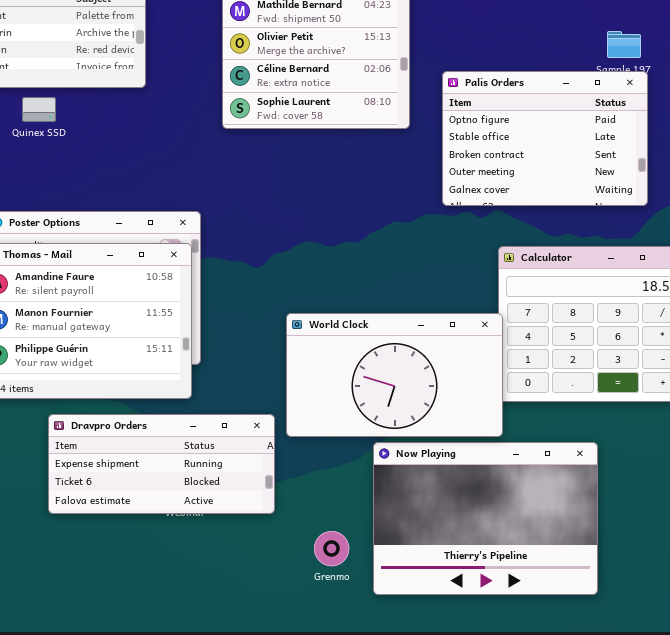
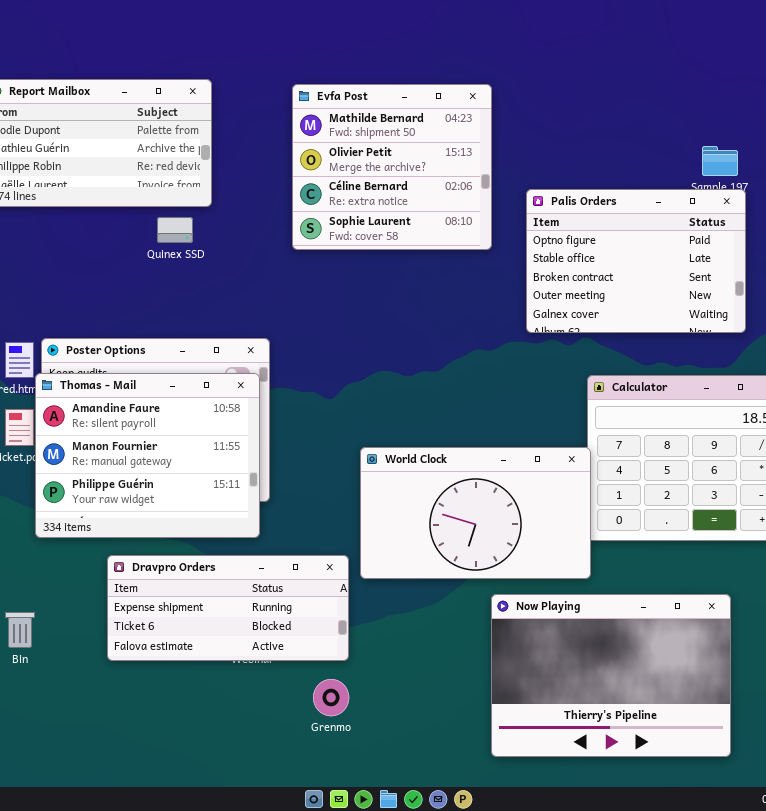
Quinex SSD: [22,97,56,122] -> [157,217,193,243], moved
Now Playing: [373,442,598,595] -> [491,594,731,757], moved
Grenmo: [314,531,349,566] -> [313,679,349,716], moved

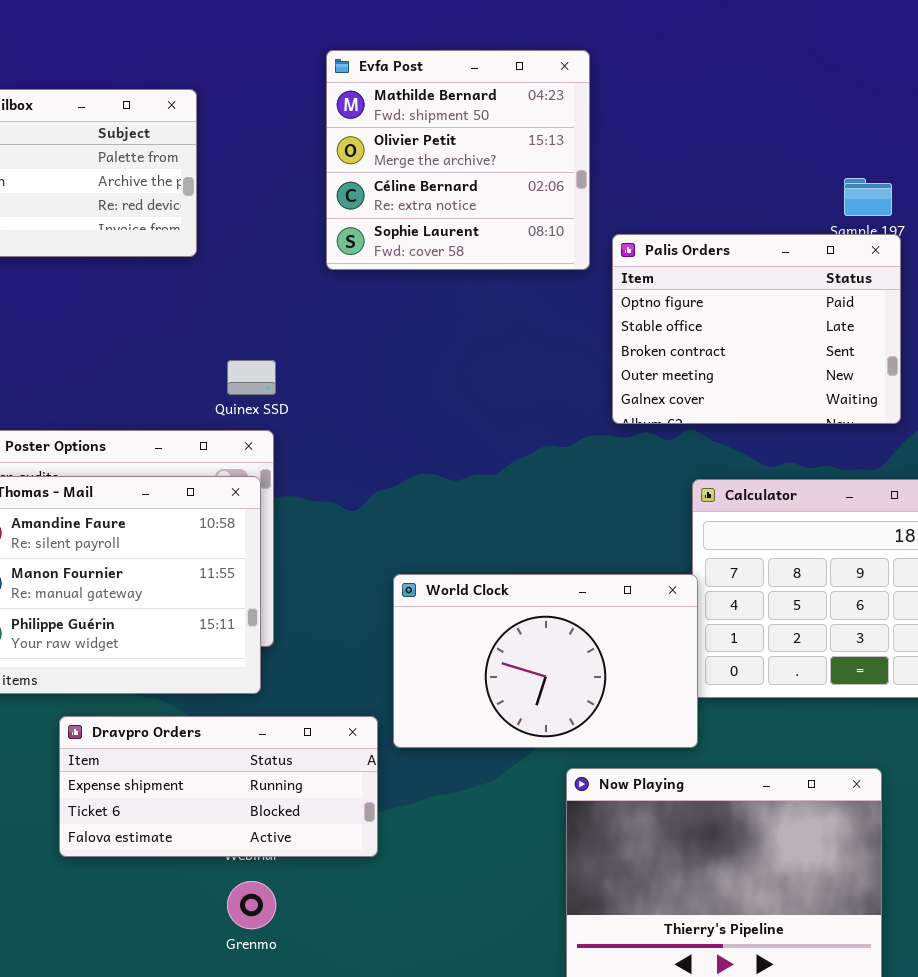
Evfa Post: [292,84,492,250] -> [326,50,590,270], moved
Quinex SSD: [157,217,193,243] -> [227,360,276,395], moved
Grenmo: [313,679,349,716] -> [227,881,276,929], moved

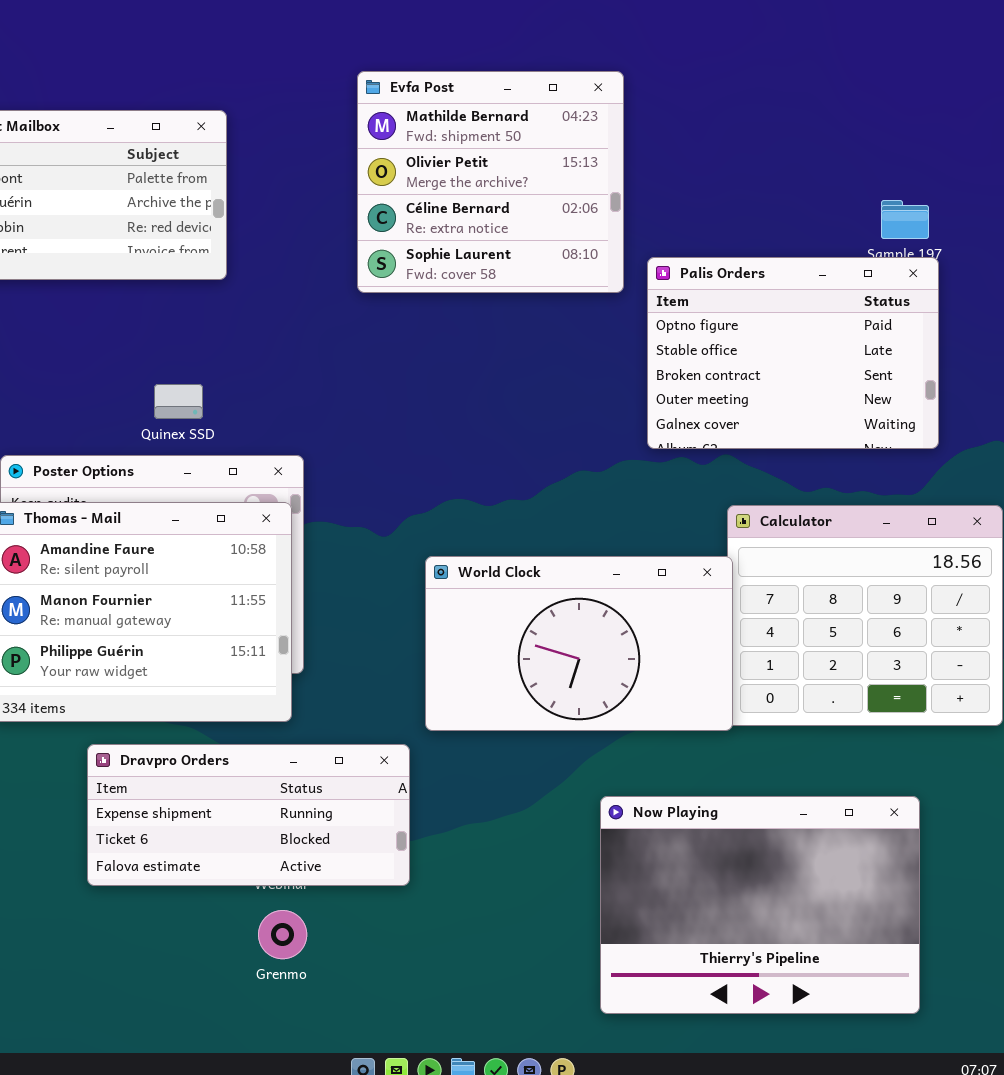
Quinex SSD: [227,360,276,395] -> [154,384,203,419], moved
World Clock: [393,574,698,748] -> [425,556,733,731], moved

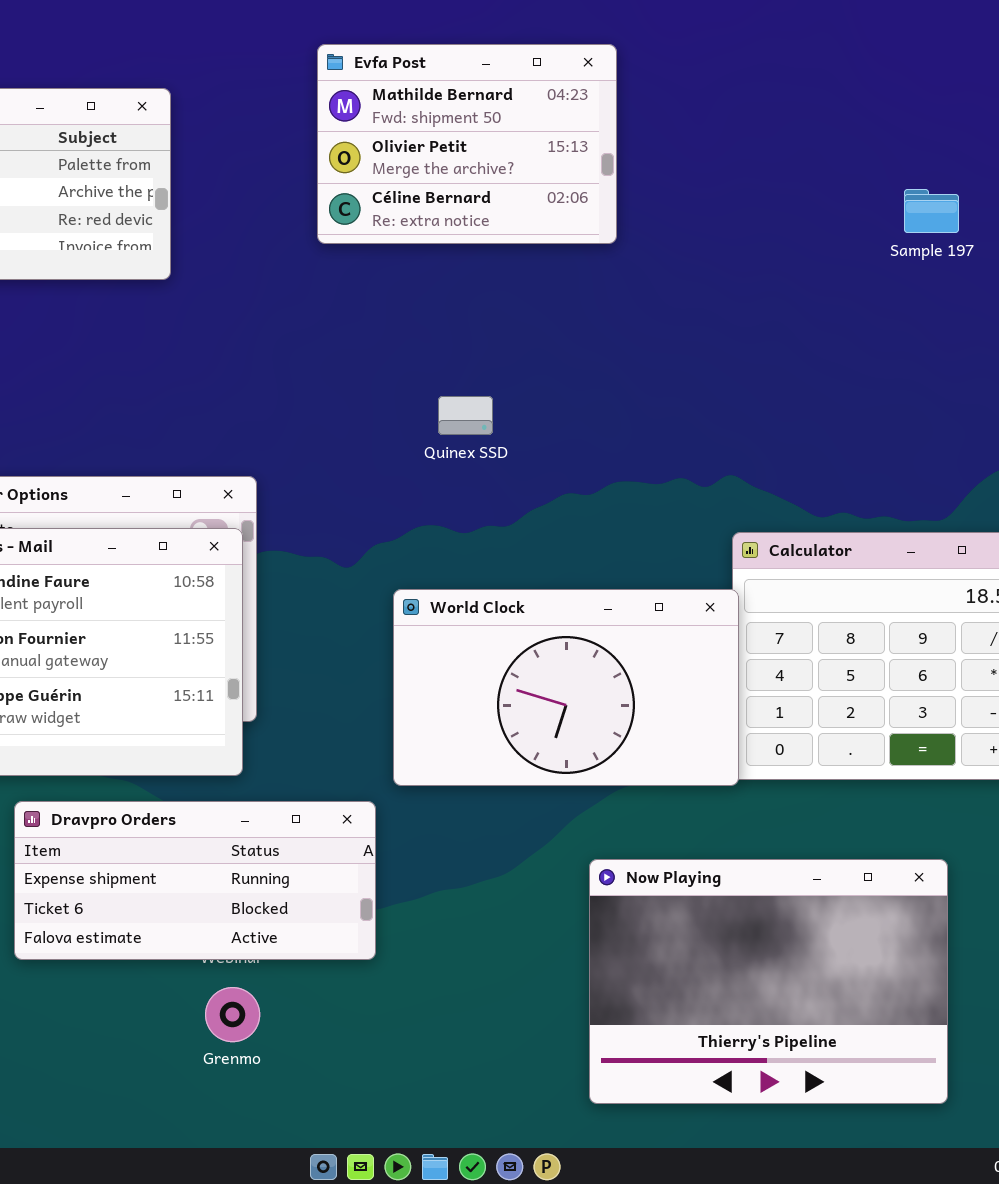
Evfa Post: [357,71,624,293] -> [317,44,617,244], resized
Palis Orders: [647,257,939,449] -> none, closed
Quinex SSD: [154,384,203,419] -> [438,396,493,435], moved

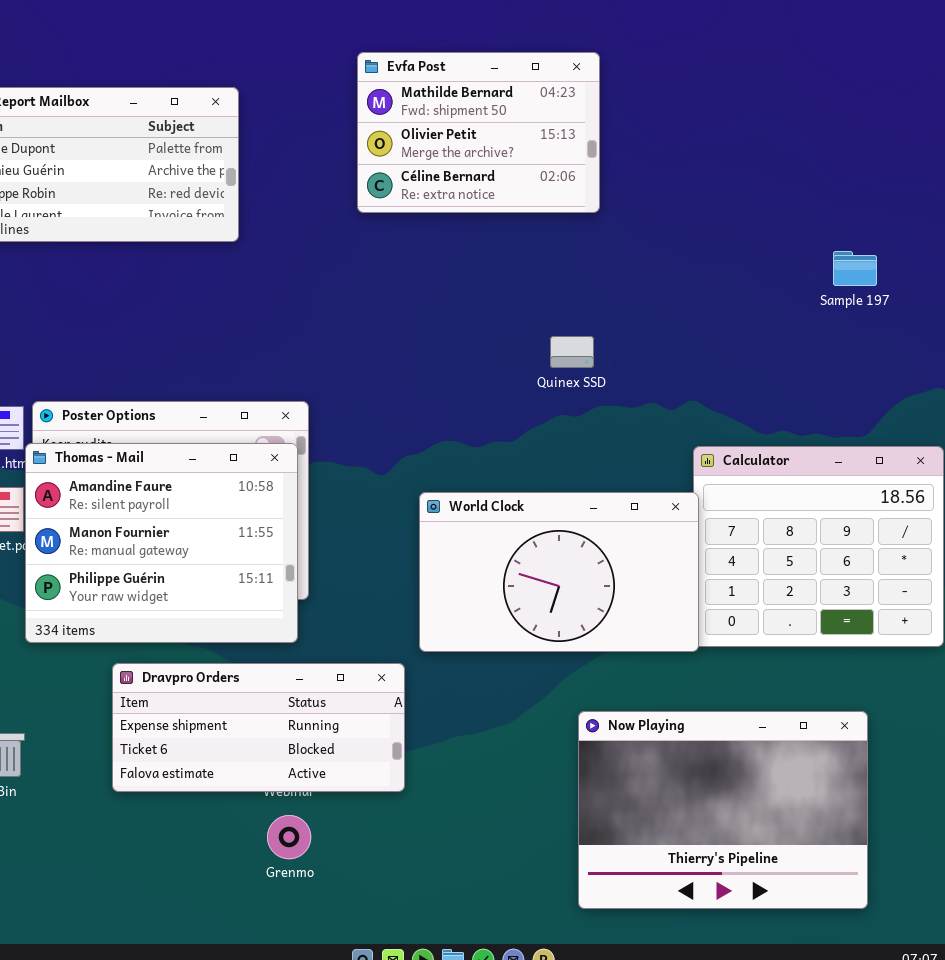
Sample 197: [904,189,959,233] -> [833,251,877,286], moved
Quinex SSD: [438,396,493,435] -> [550,336,594,368], moved

